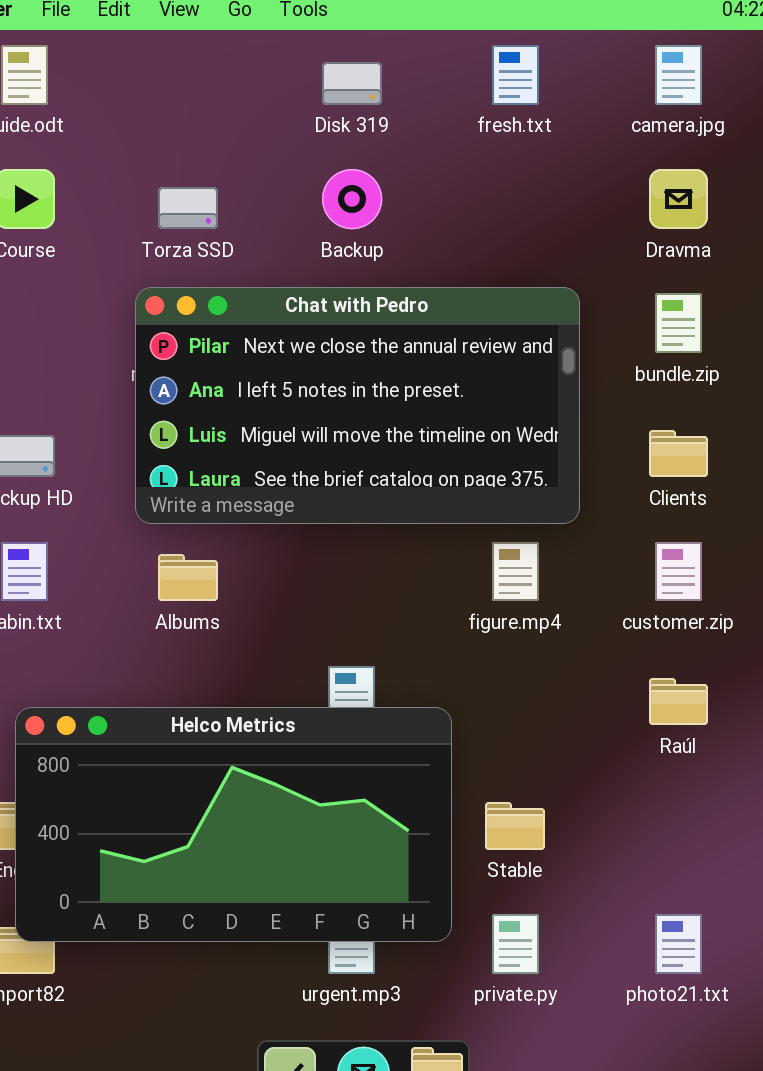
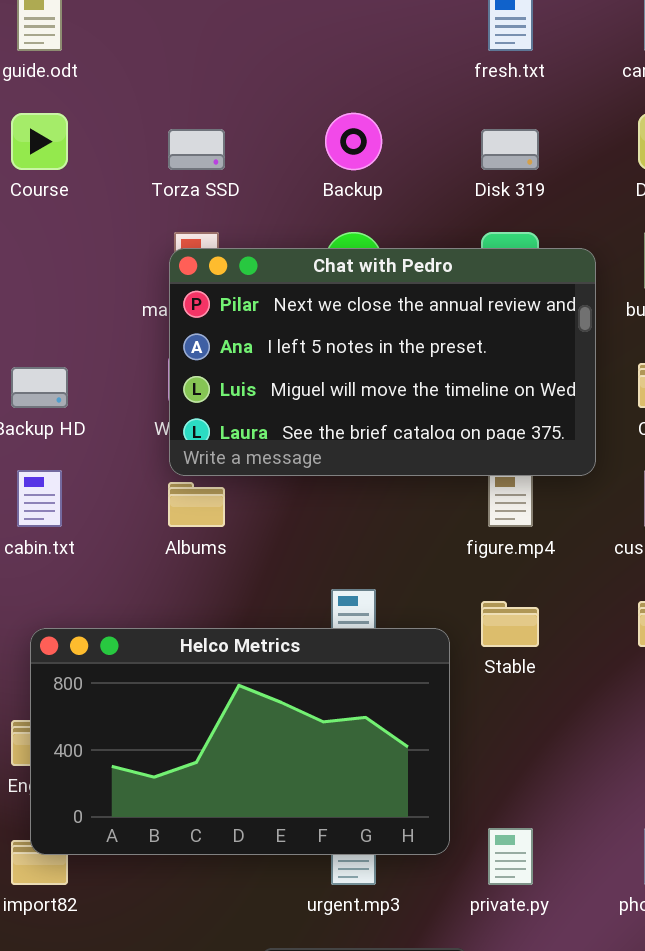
Disk 319: [322,62,382,105] -> [481,129,539,170], moved
Chat with Pedro: [135,287,580,524] -> [169,248,596,476], moved
Stable: [485,802,545,850] -> [481,601,539,647], moved

